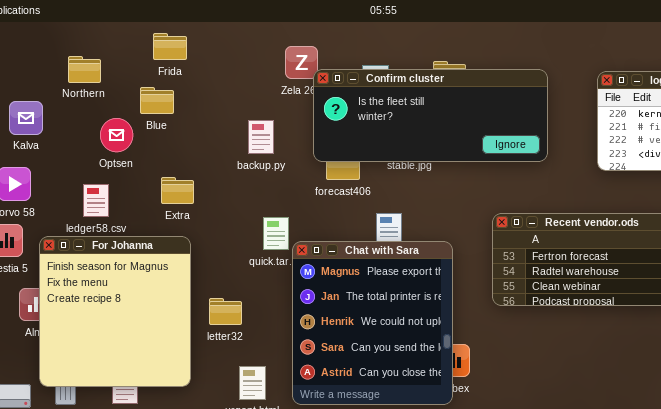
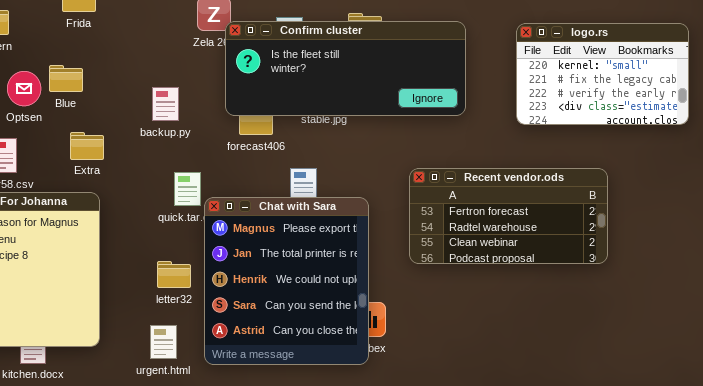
Blue: [140,87,174,114] -> [49,65,83,92], moved
backup.py: [248,120,274,154] -> [152,87,179,121], moved
letter32: [209,298,242,325] -> [157,261,191,288], moved

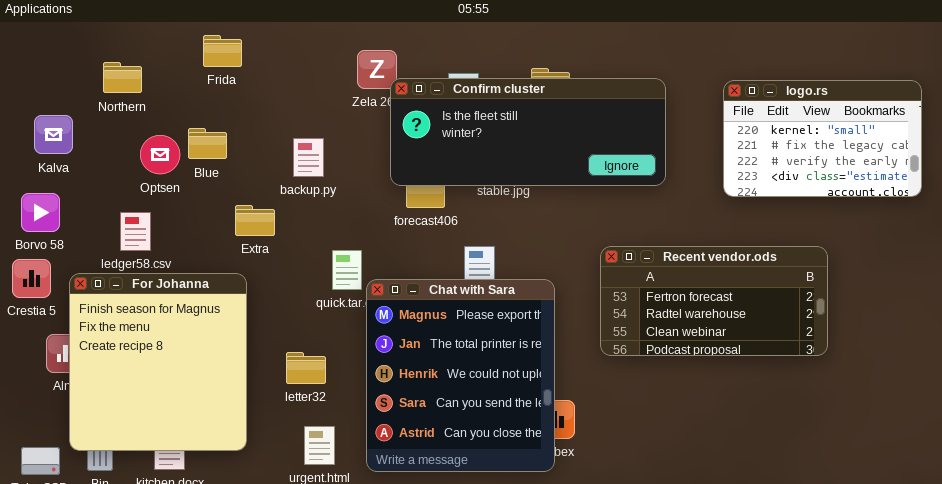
backup.py: [152,87,179,121] -> [293,138,324,177], moved
Extra: [70,132,104,160] -> [235,205,275,236], moved
letter32: [157,261,191,288] -> [286,352,326,384], moved

